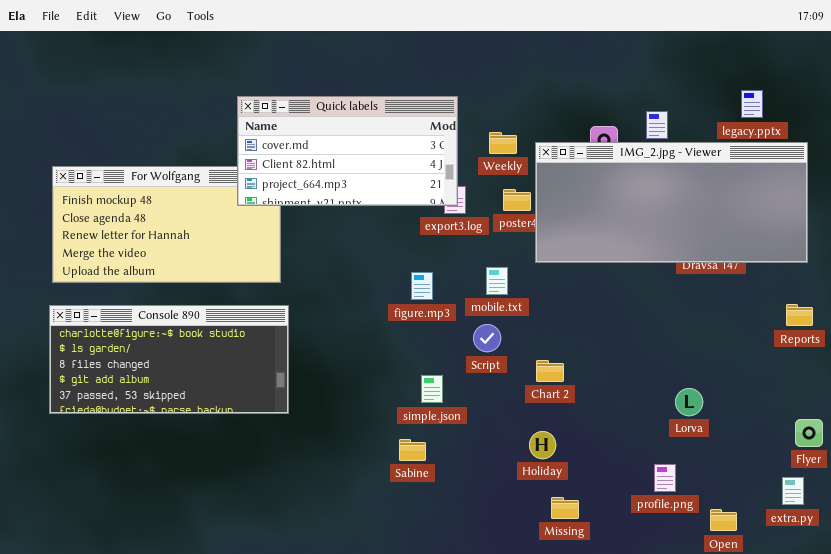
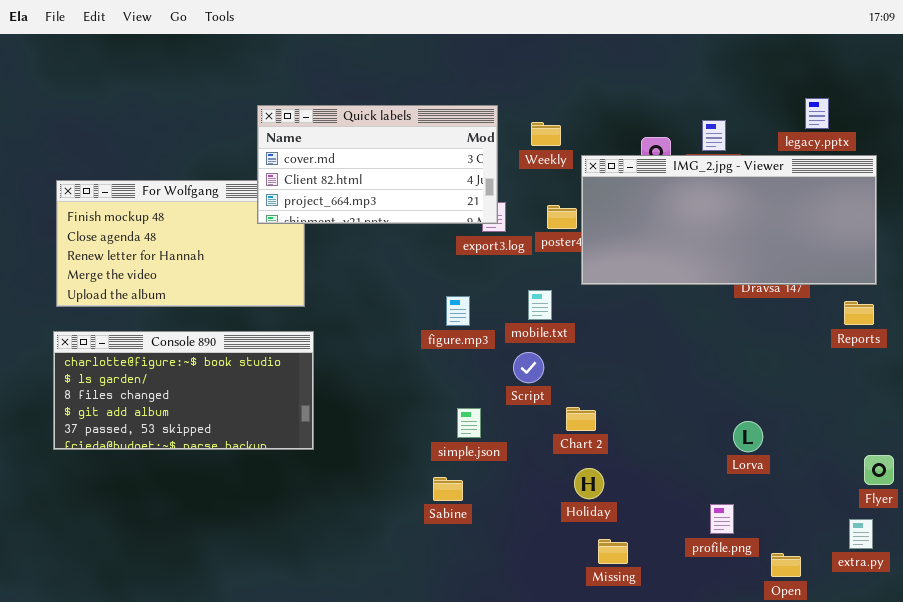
Weekly: [489,132,517,154] -> [531,122,561,146], moved
Reports: [786,304,813,326] -> [844,301,874,325], moved
Chart 2: [536,360,564,382] -> [566,407,596,431], moved

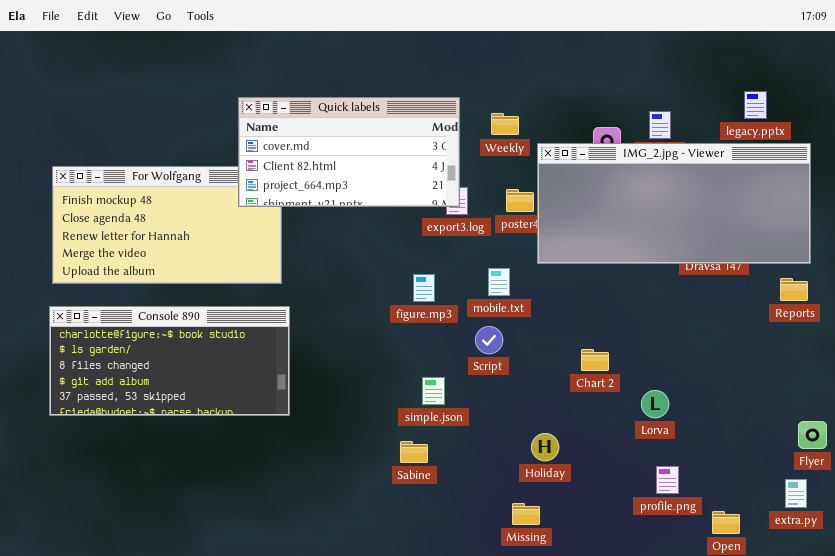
Chart 2: [566,407,596,431] -> [581,349,609,371], moved
Lorva: [733,421,763,452] -> [641,390,669,418], moved
Missing: [598,539,628,564] -> [512,503,540,525], moved

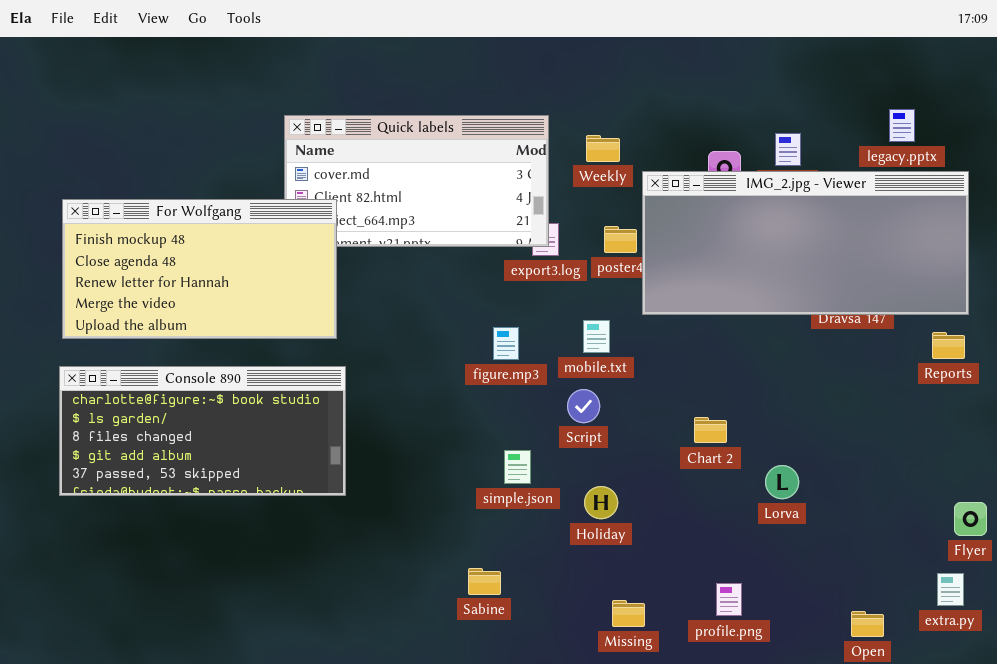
For Wolfgang: [52,166,282,284] -> [62,199,337,339], raised
Holiday: [531,433,559,461] -> [584,486,618,519], moved
Sabine: [400,441,428,463] -> [468,568,501,595], moved
profile.png: [656,466,679,494] -> [716,583,742,616], moved

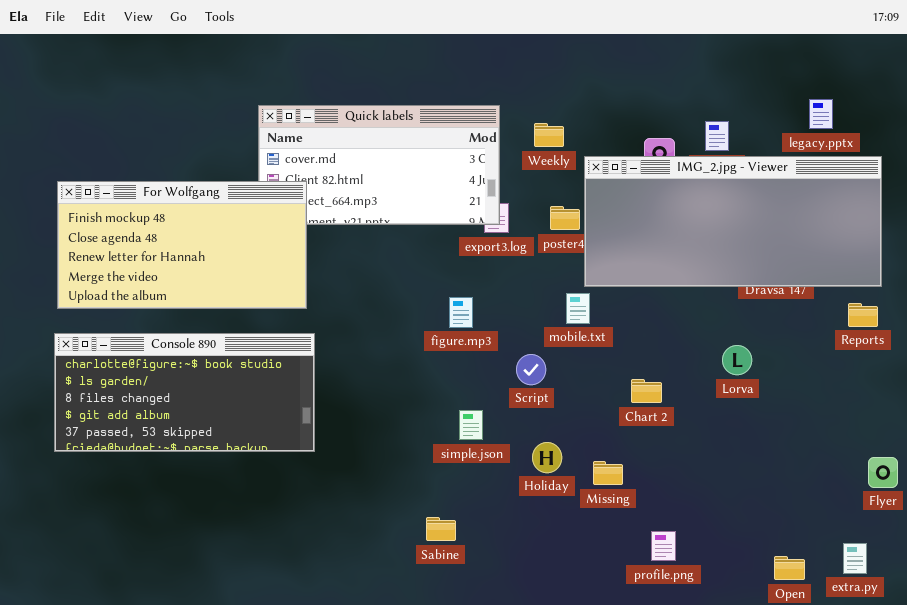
mobile.txt: [583,320,610,353] -> [566,293,590,324], moved
Lorva: [765,465,799,499] -> [722,345,752,375], moved
extra.py: [937,573,964,606] -> [843,543,867,574], moved
Missing: [612,600,645,627] -> [593,461,623,485], moved

